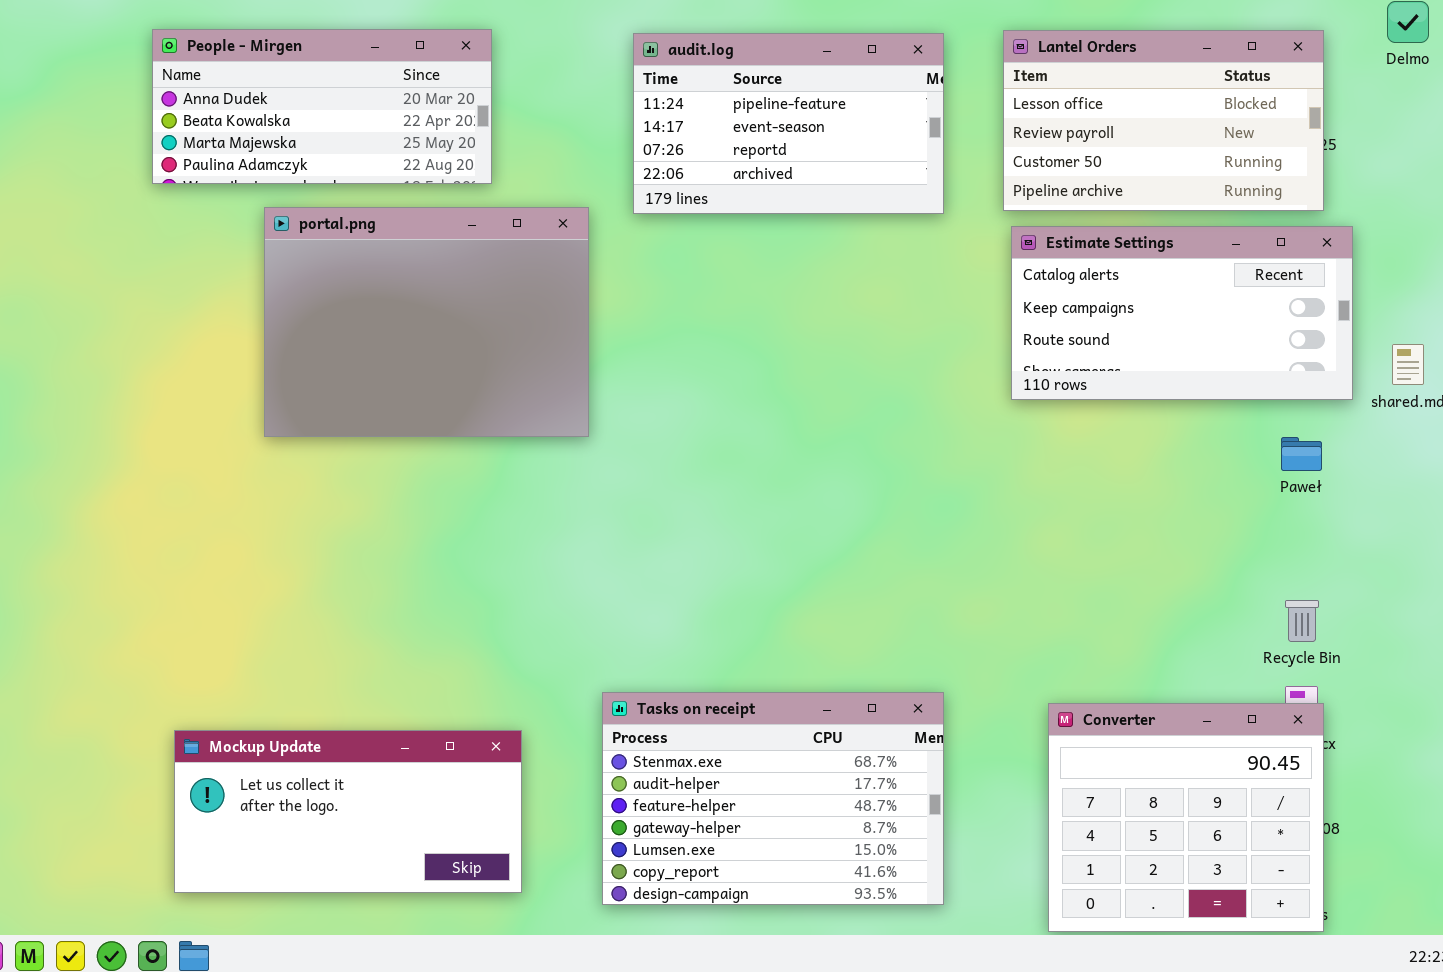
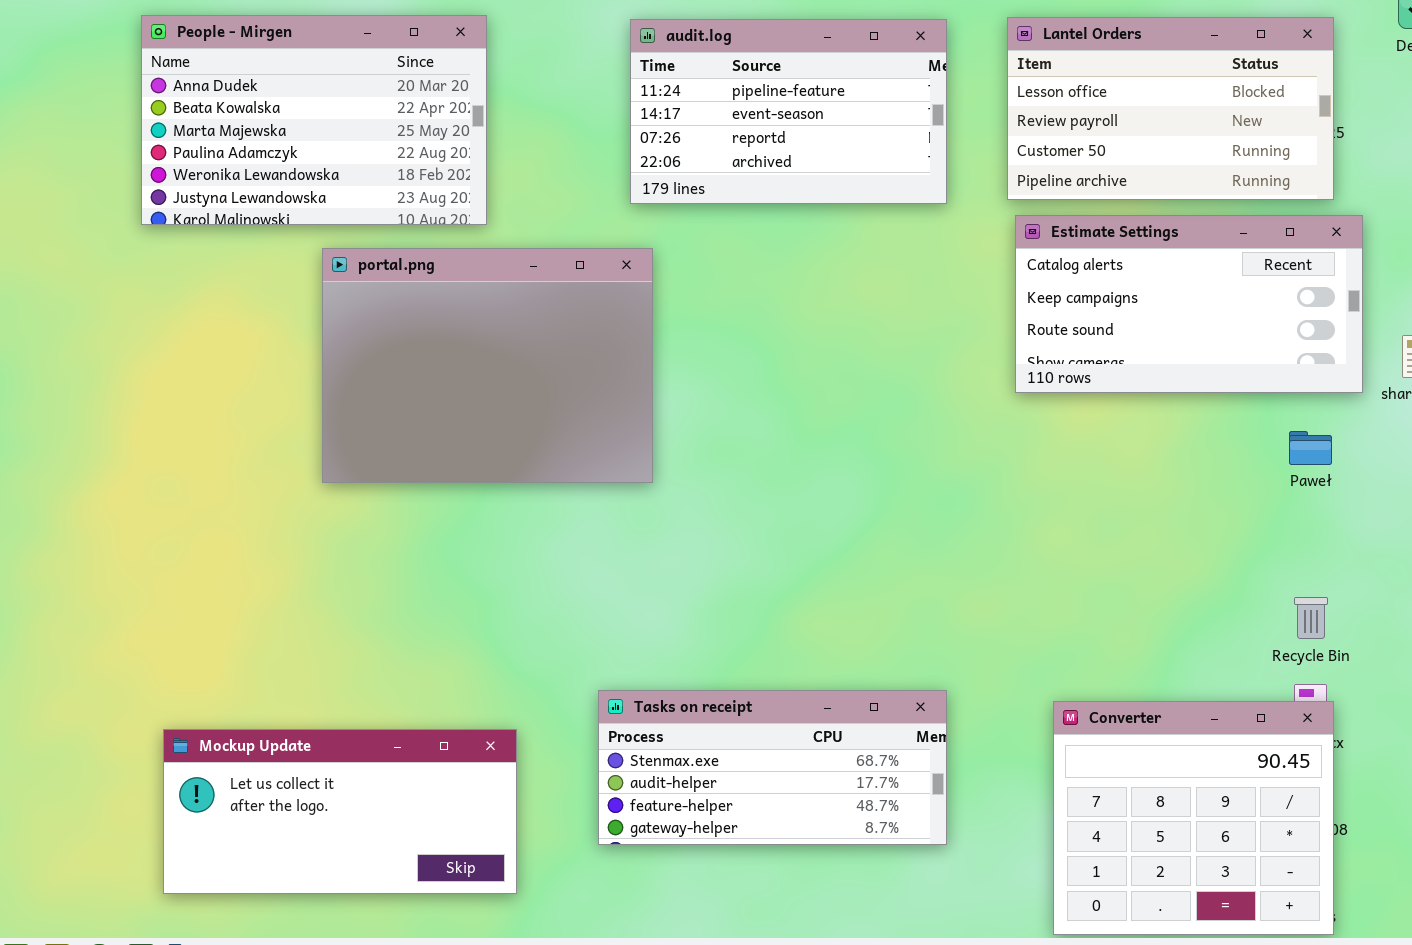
People - Mirgen: [152,29,492,184] -> [141,15,487,225], resized
portal.png: [264,207,589,437] -> [322,248,653,483], moved
Tasks on receipt: [602,692,944,905] -> [598,690,947,845], resized

